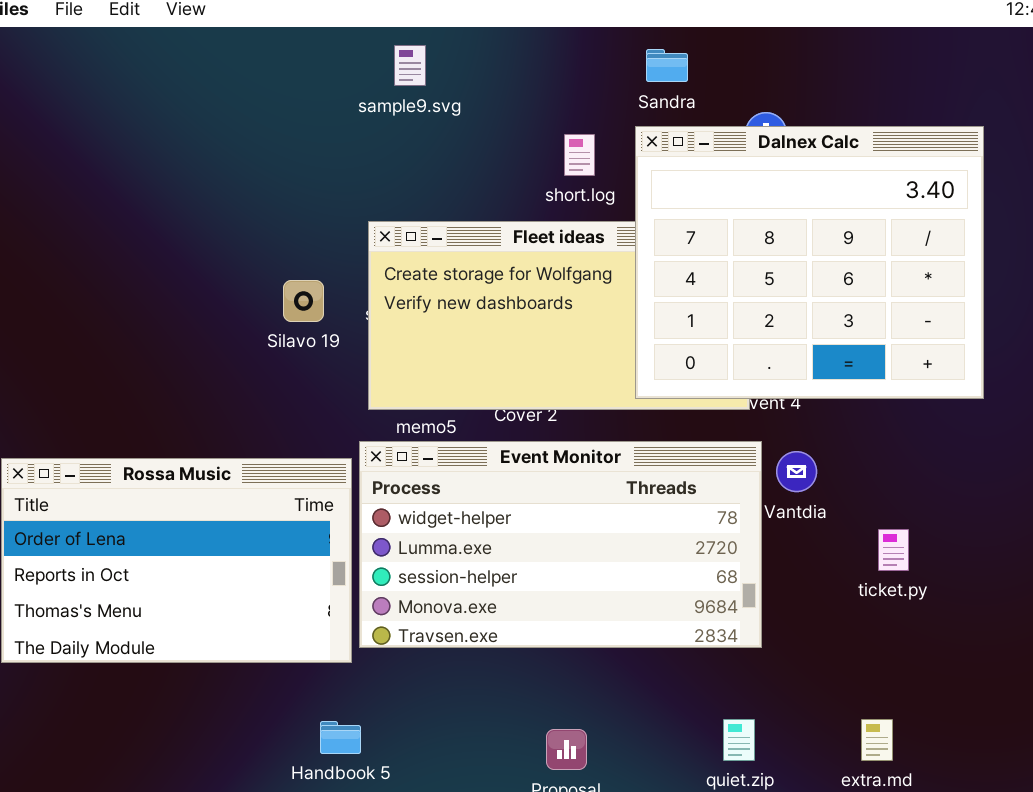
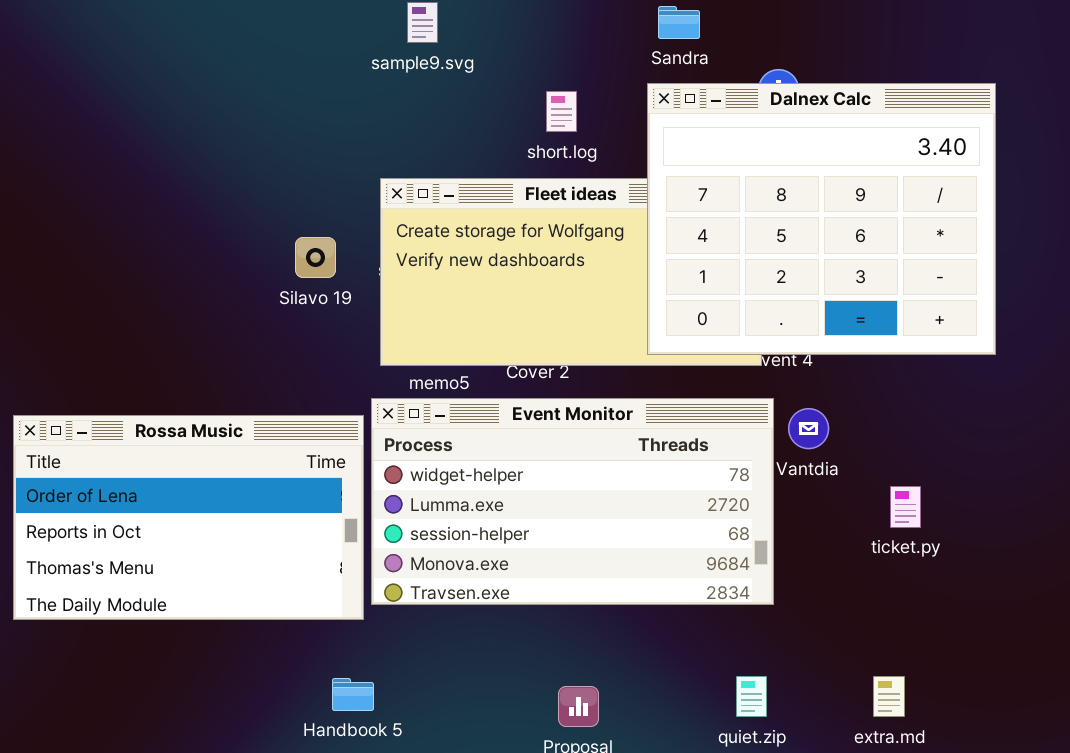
short.log: [564,134,595,176] -> [546,91,577,132], moved

